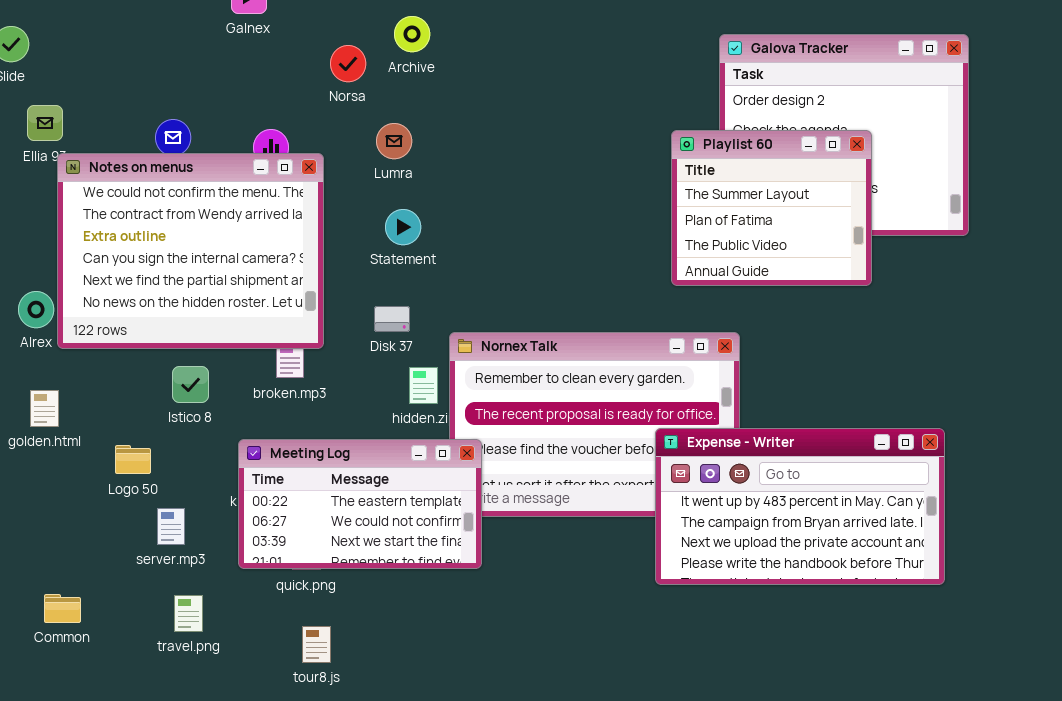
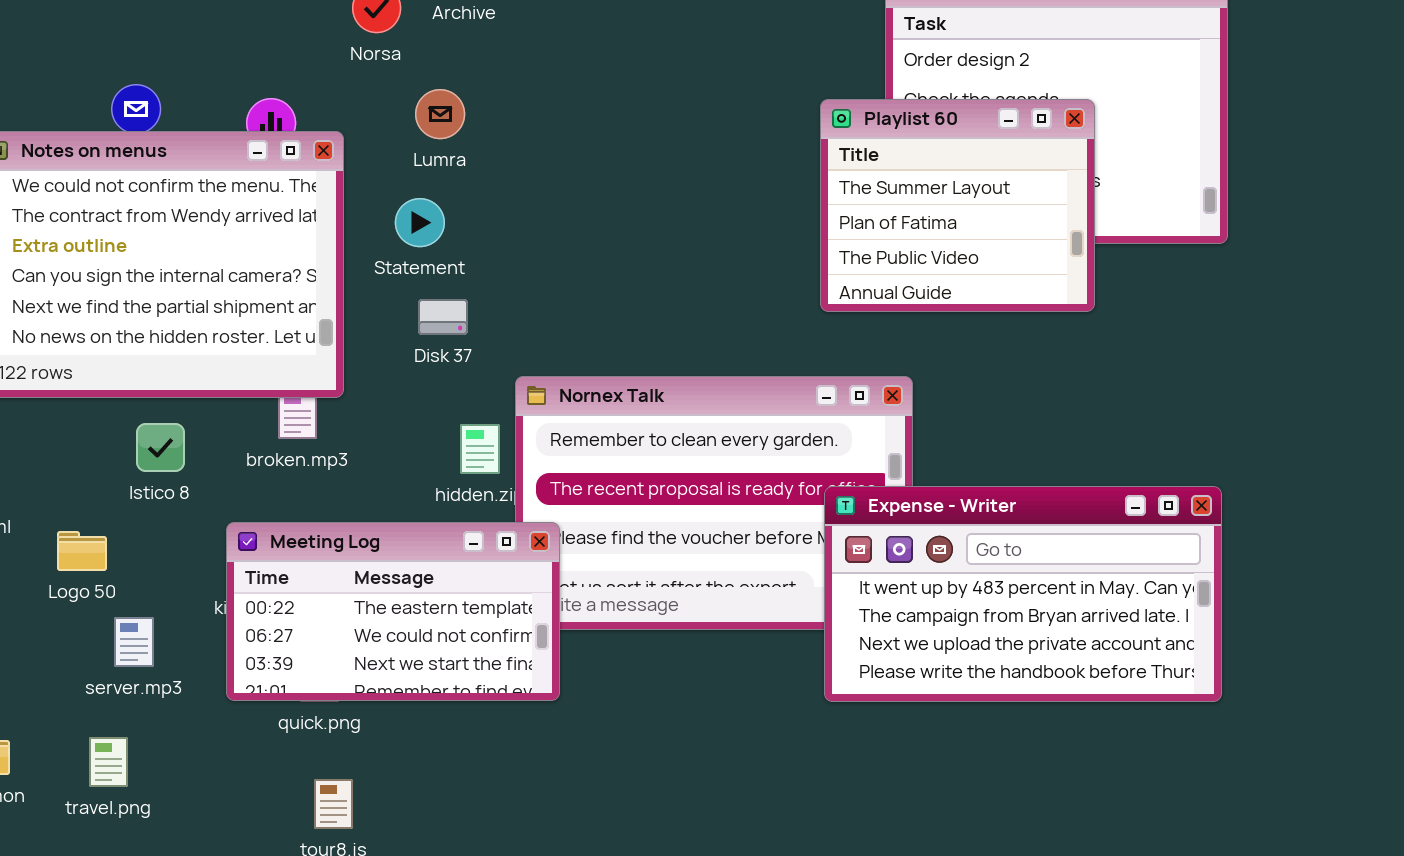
Statement: [385,209,421,245] -> [395,198,445,247], moved
Disk 37: [374,306,410,332] -> [418,299,468,335], moved
Expense - Writer: [655,428,945,585] -> [824,486,1222,702], moved
travel.png: [174,595,203,632] -> [89,737,128,787], moved

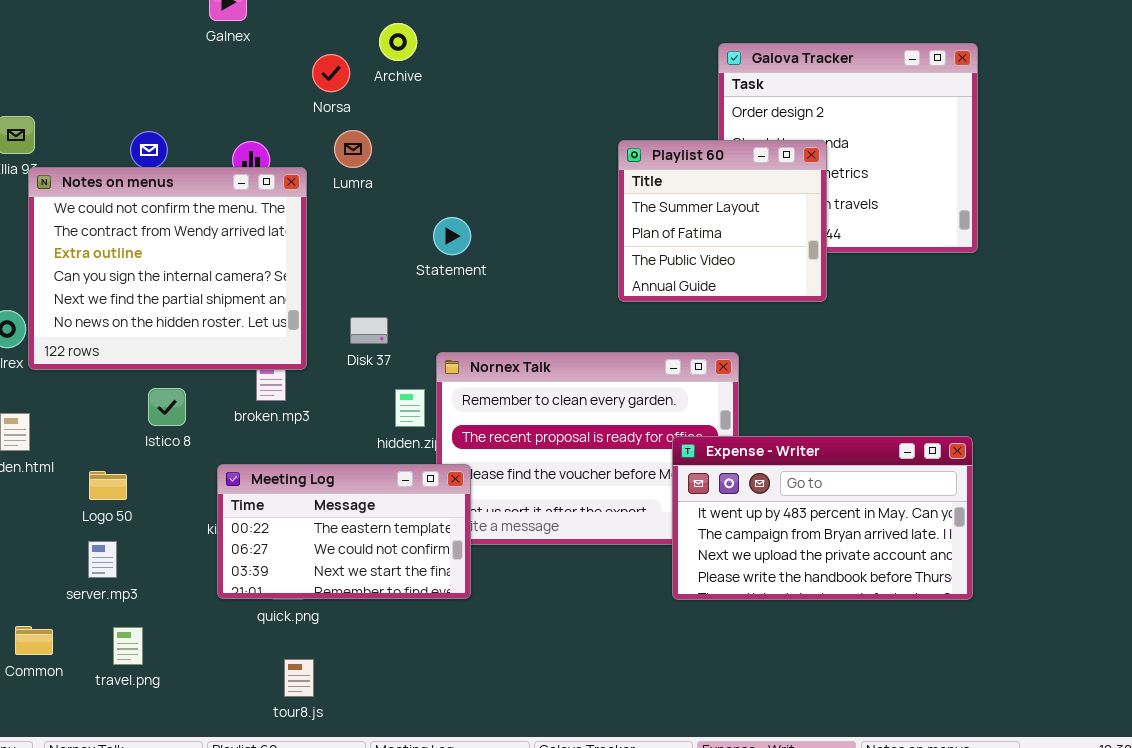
Lumra: [415,89,465,139] -> [334,130,372,168], moved
Playlist 60: [820,99,1095,312] -> [618,140,827,302], moved
Statement: [395,198,445,247] -> [433,217,471,255], moved
Disk 37: [418,299,468,335] -> [350,317,388,344], moved
server.mp3: [114,617,154,667] -> [88,541,117,578], moved

